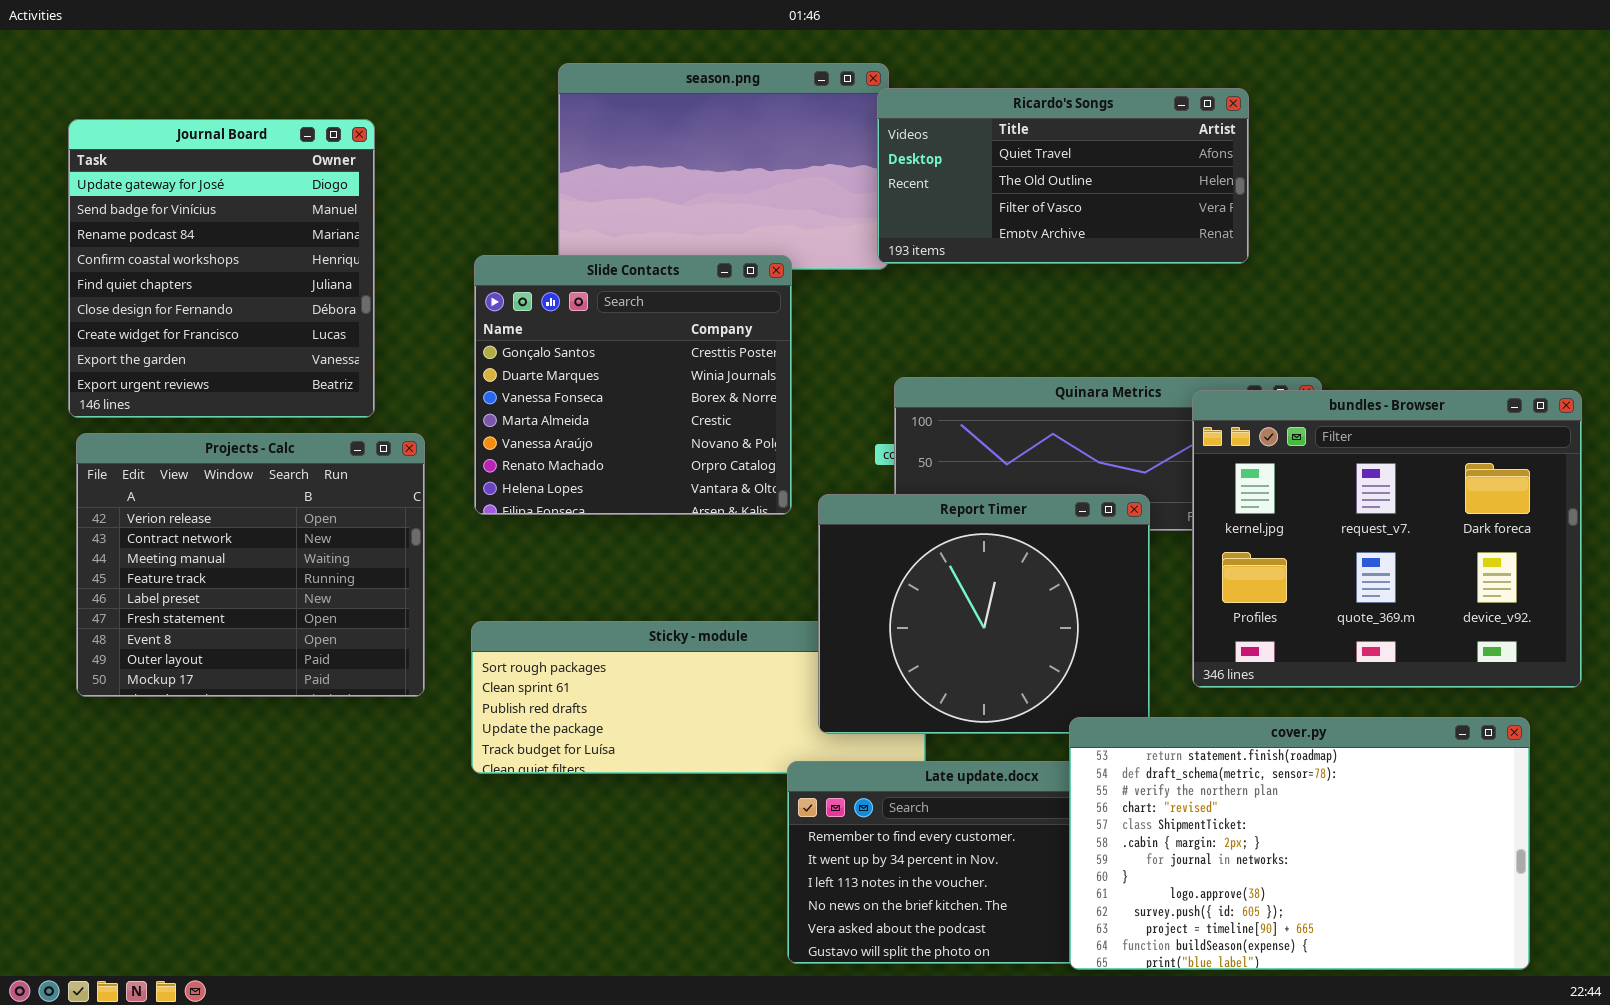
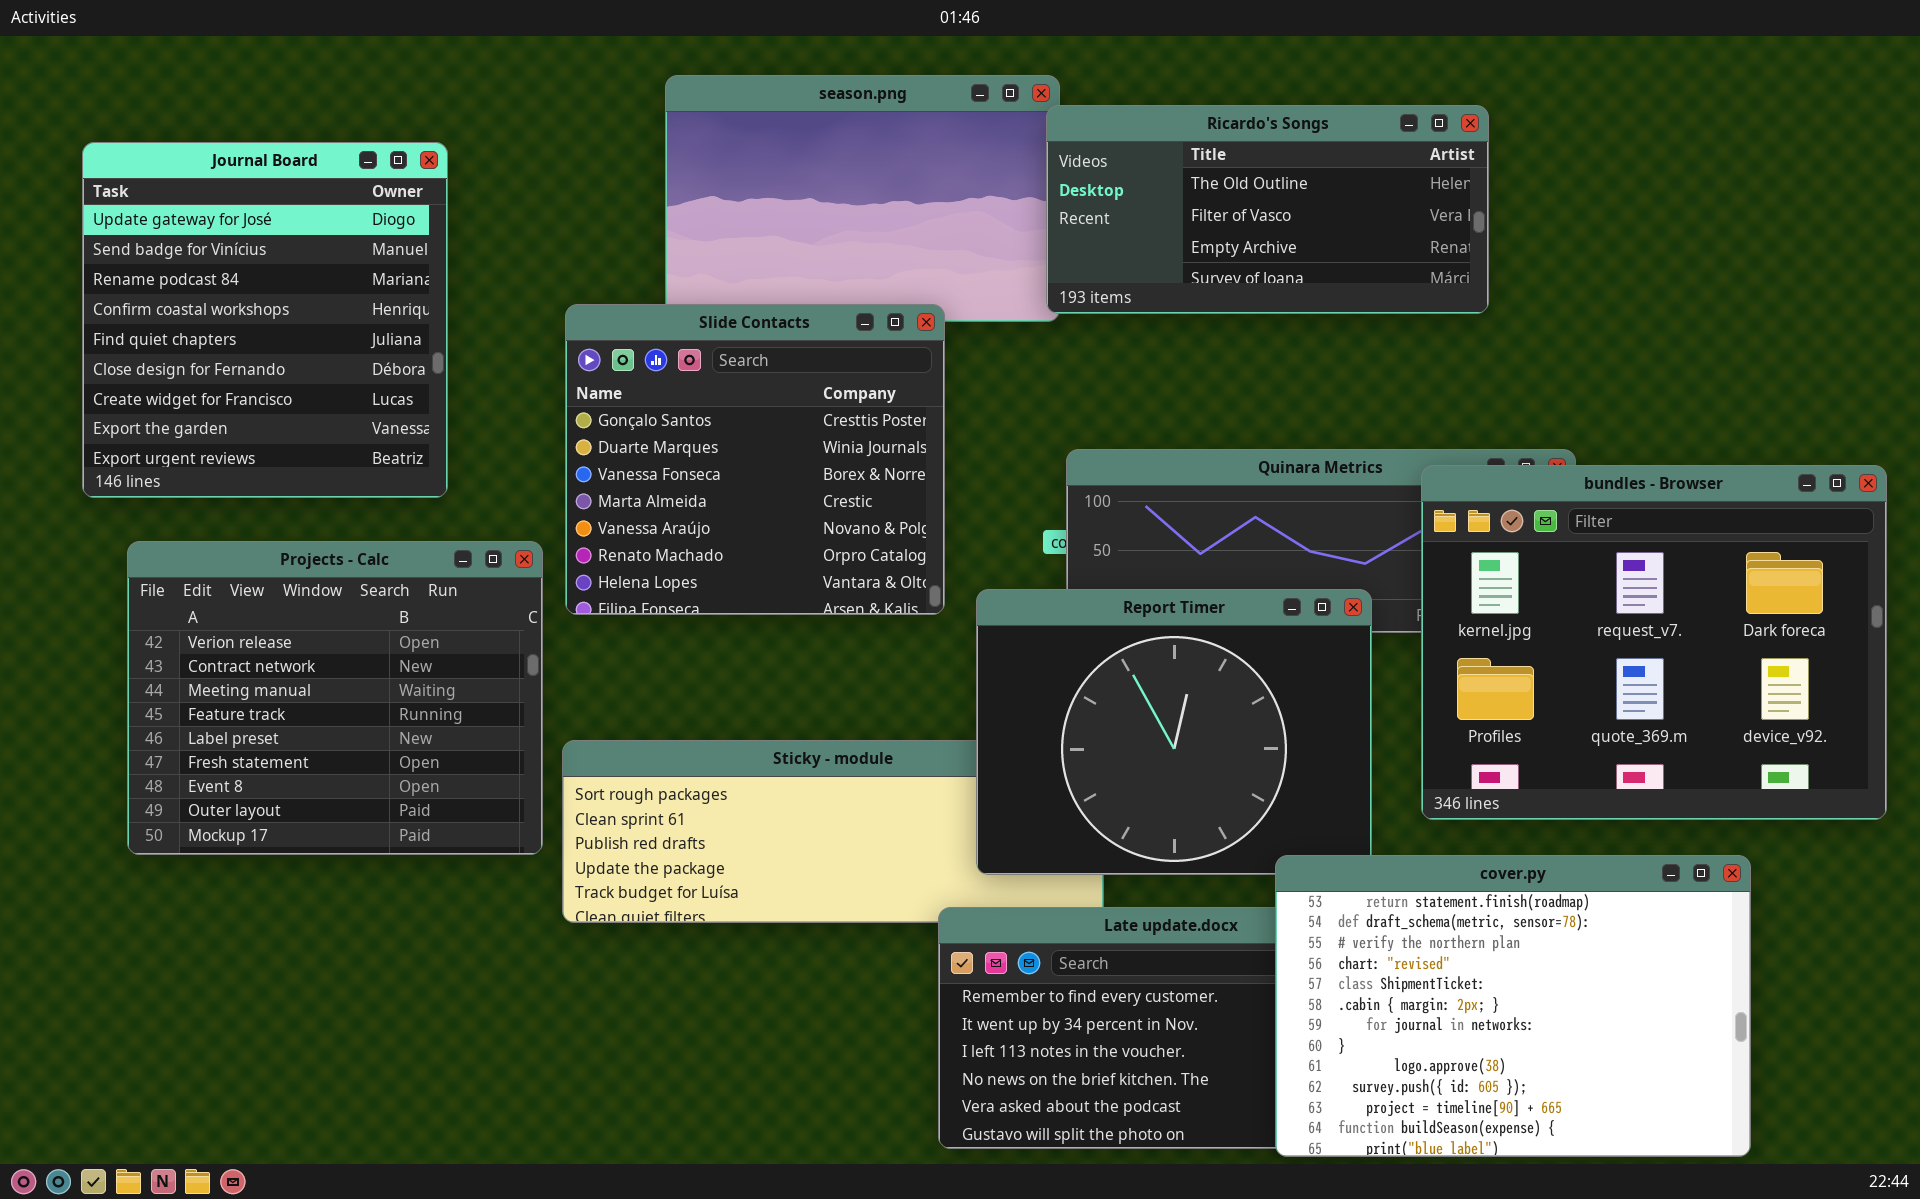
Ricardo's Songs: [877,88,1249,264] -> [1046,105,1489,314], scrolled down 1 row
Projects - Calc: [76,433,425,697] -> [127,541,543,855], moved
cover.py: [1069,717,1530,970] -> [1275,855,1751,1157], resized

